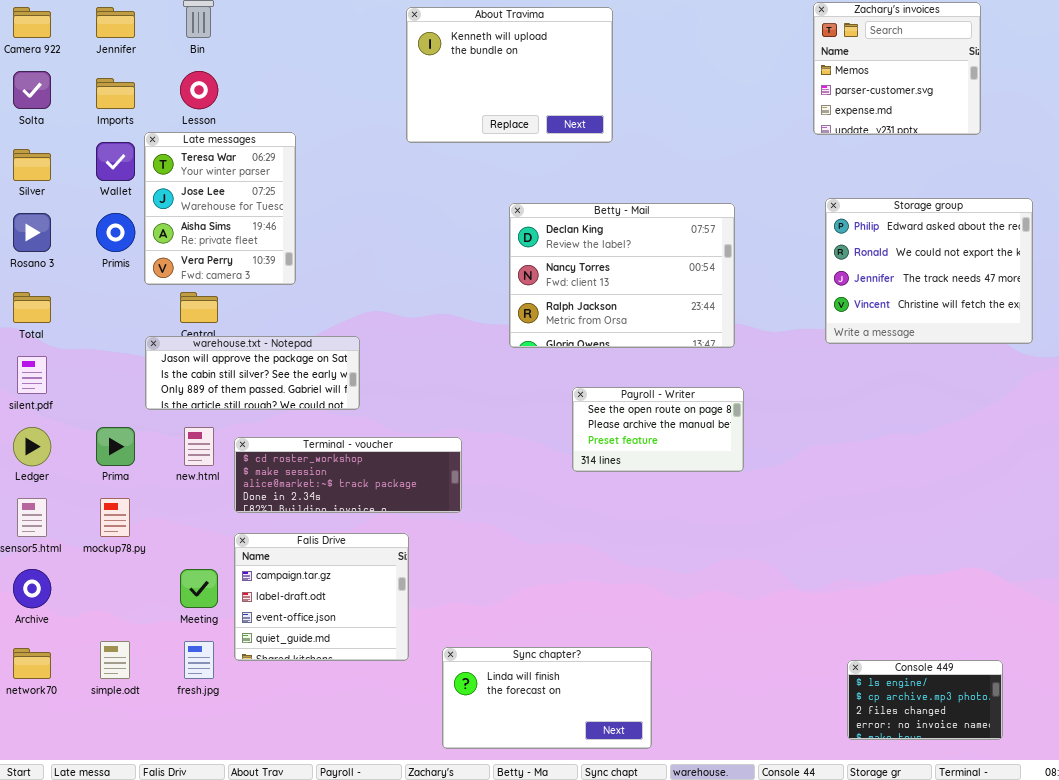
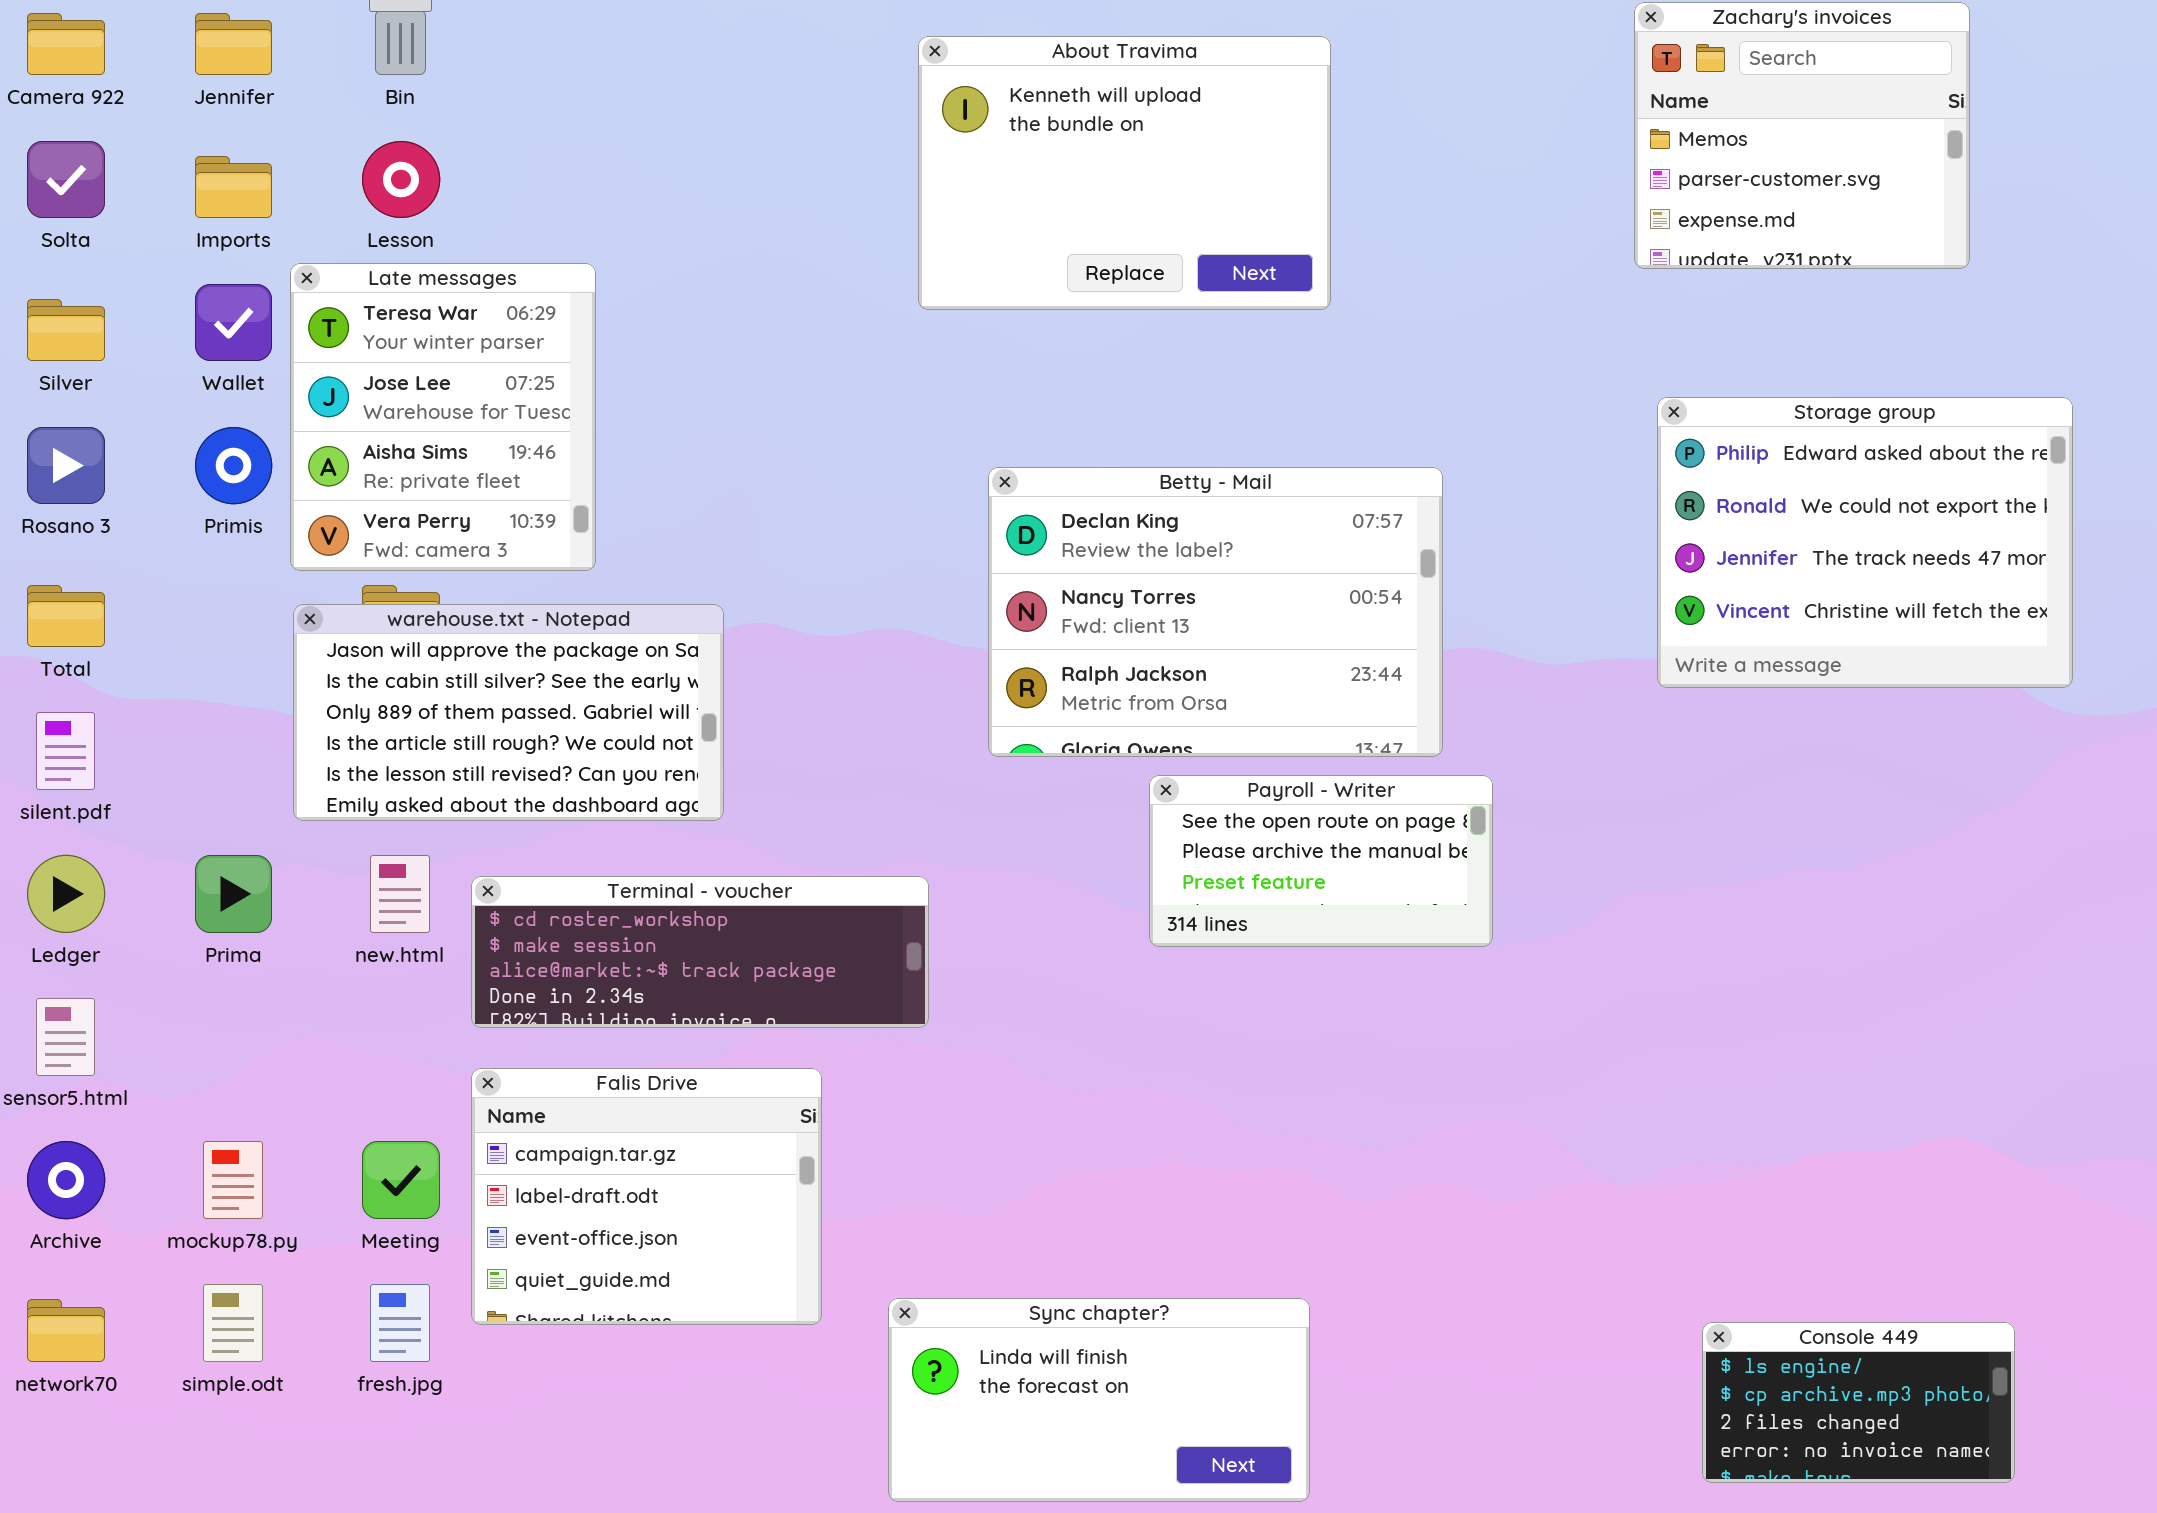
About Travima: [406,7,613,143] -> [918,36,1331,310], moved
Betty - Mail: [509,203,735,348] -> [988,467,1443,757], moved
warehouse.txt - Notepad: [145,336,360,410] -> [293,604,724,821], resized
mockup78.py: [100,498,130,537] -> [203,1141,263,1219], moved

